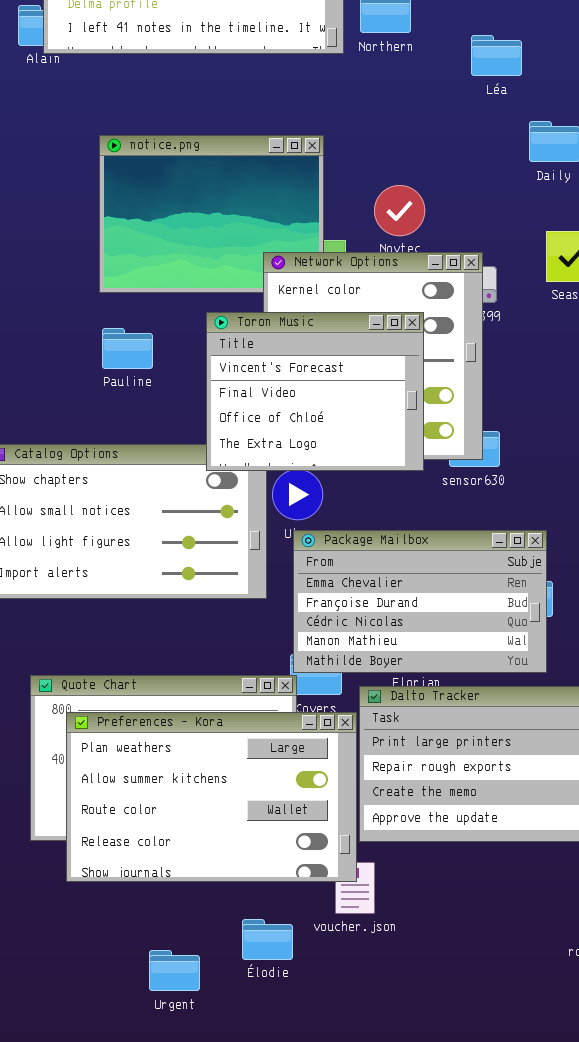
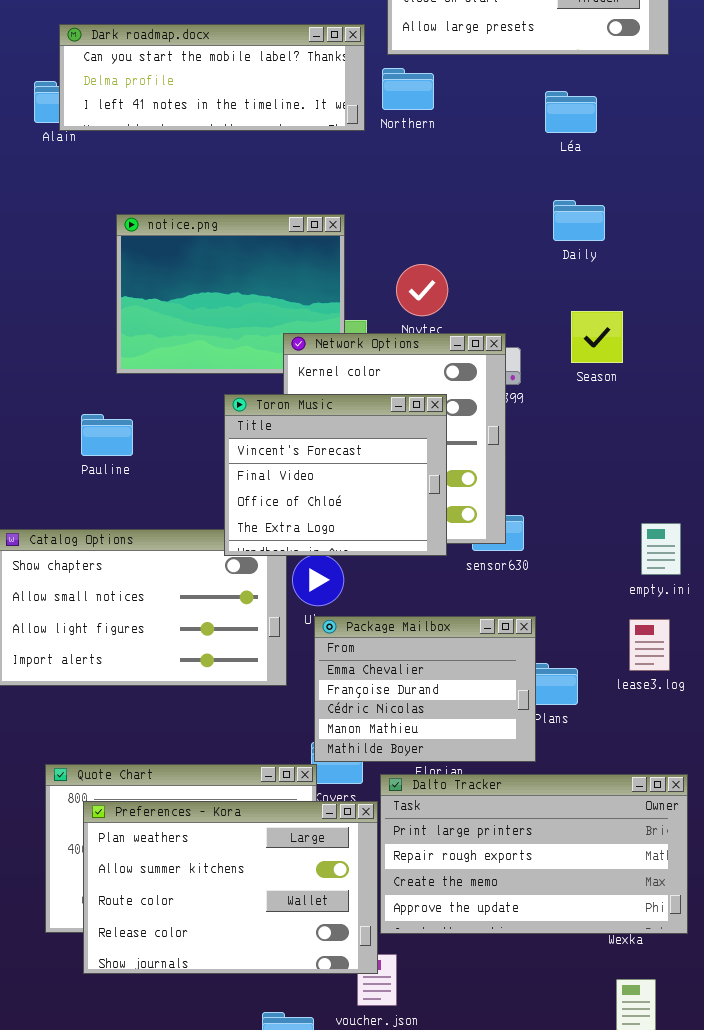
Léa: [471,35,522,76] -> [545,91,597,133], moved
Pauline: [102,328,153,369] -> [81,414,133,456], moved
Package Mailbox: [293,530,547,673] -> [314,616,536,762], resized

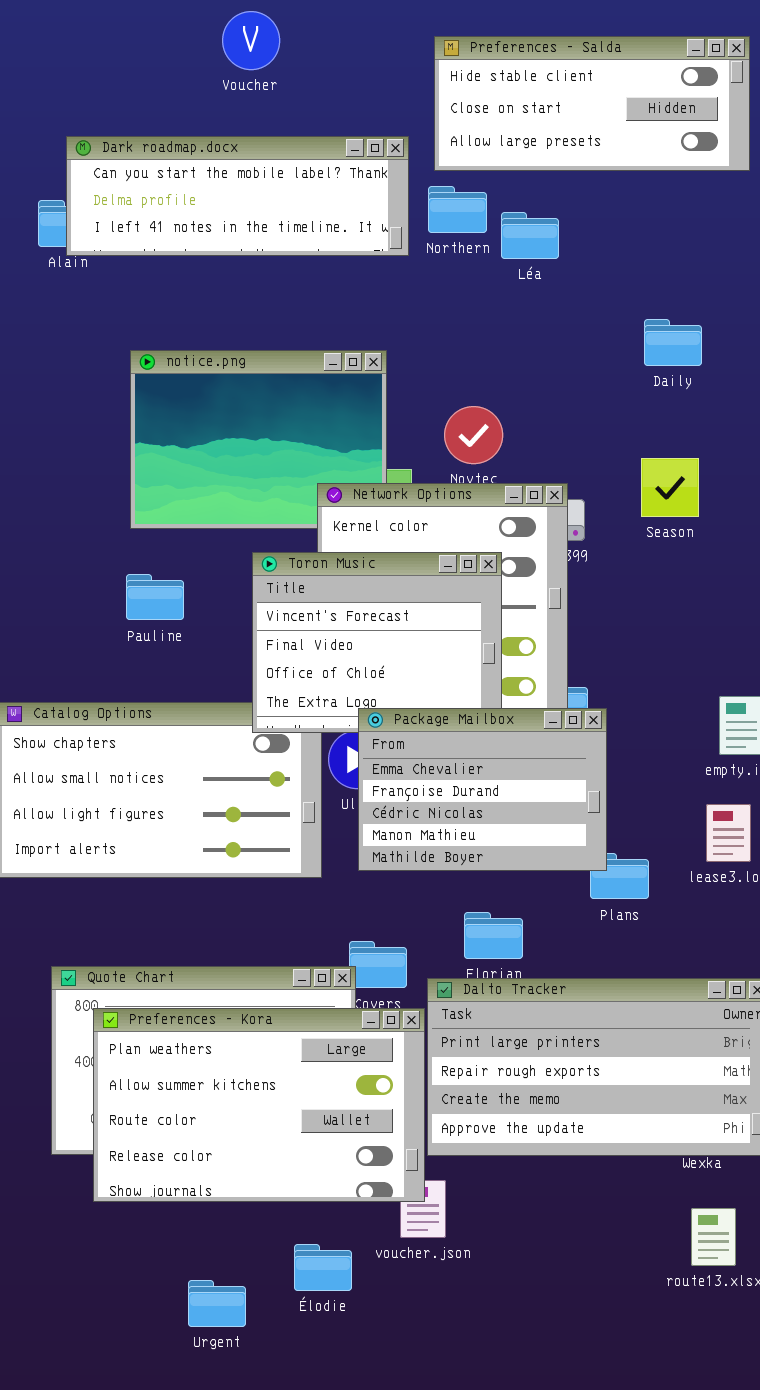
Léa: [545,91,597,133] -> [501,212,559,259], moved
Daily: [553,200,605,241] -> [644,319,702,366], moved
Pauline: [81,414,133,456] -> [126,574,184,620], moved
Package Mailbox: [314,616,536,762] -> [358,708,607,871], moved

